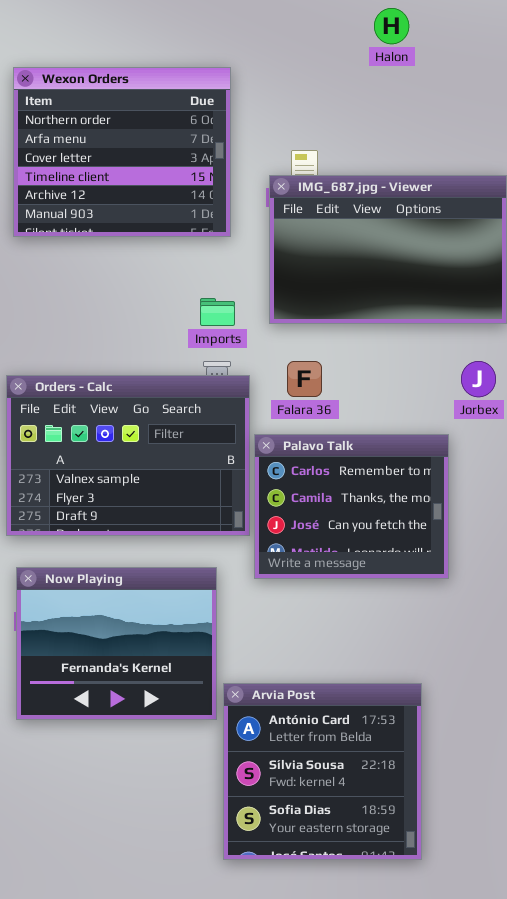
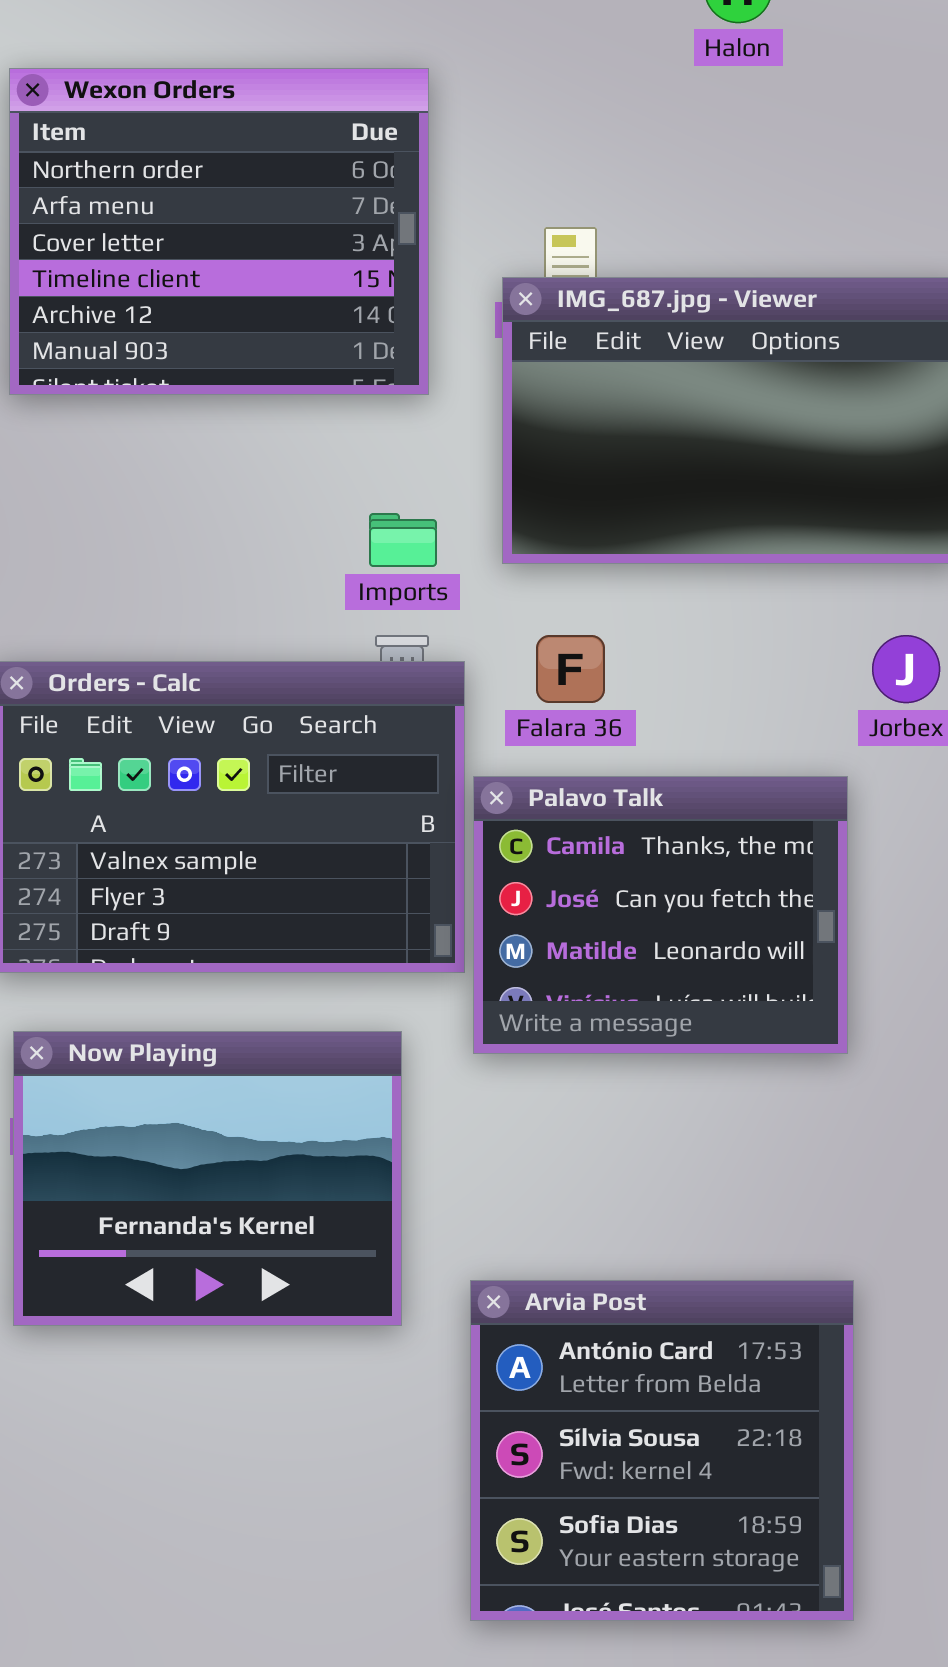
Palavo Talk: [254,434,449,579] -> [473,776,848,1054], scrolled down 1 row
Arvia Post: [223,683,422,860] -> [470,1280,854,1621], moved

